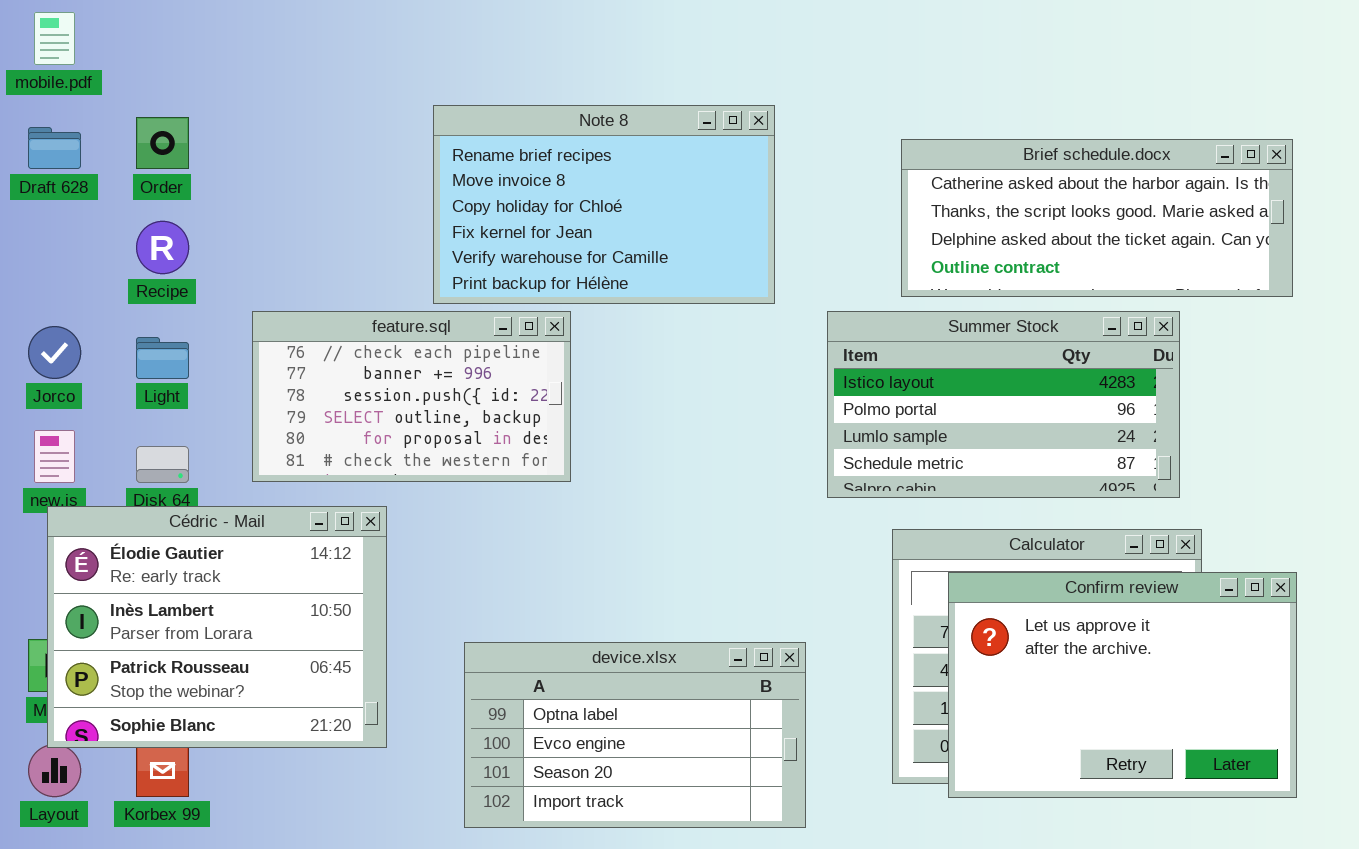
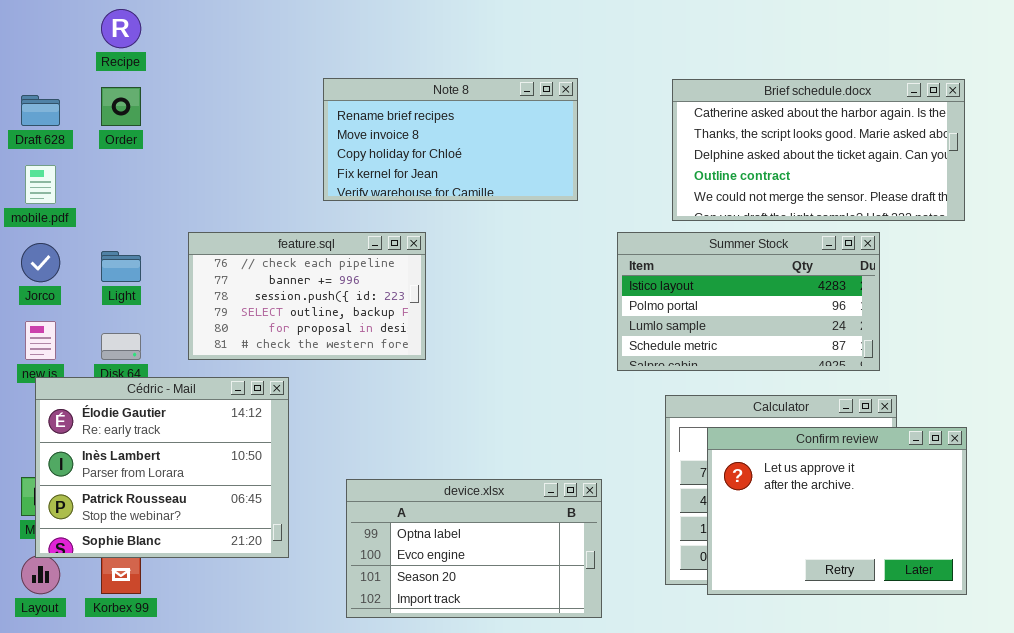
mobile.pdf: [34,12,75,65] -> [25,165,56,204], moved
Note 8: [433,105,775,304] -> [323,78,578,201], resized
Brief schedule.docx: [901,139,1293,297] -> [672,79,965,221], resized
Recipe: [136,221,189,274] -> [101,9,141,48], moved

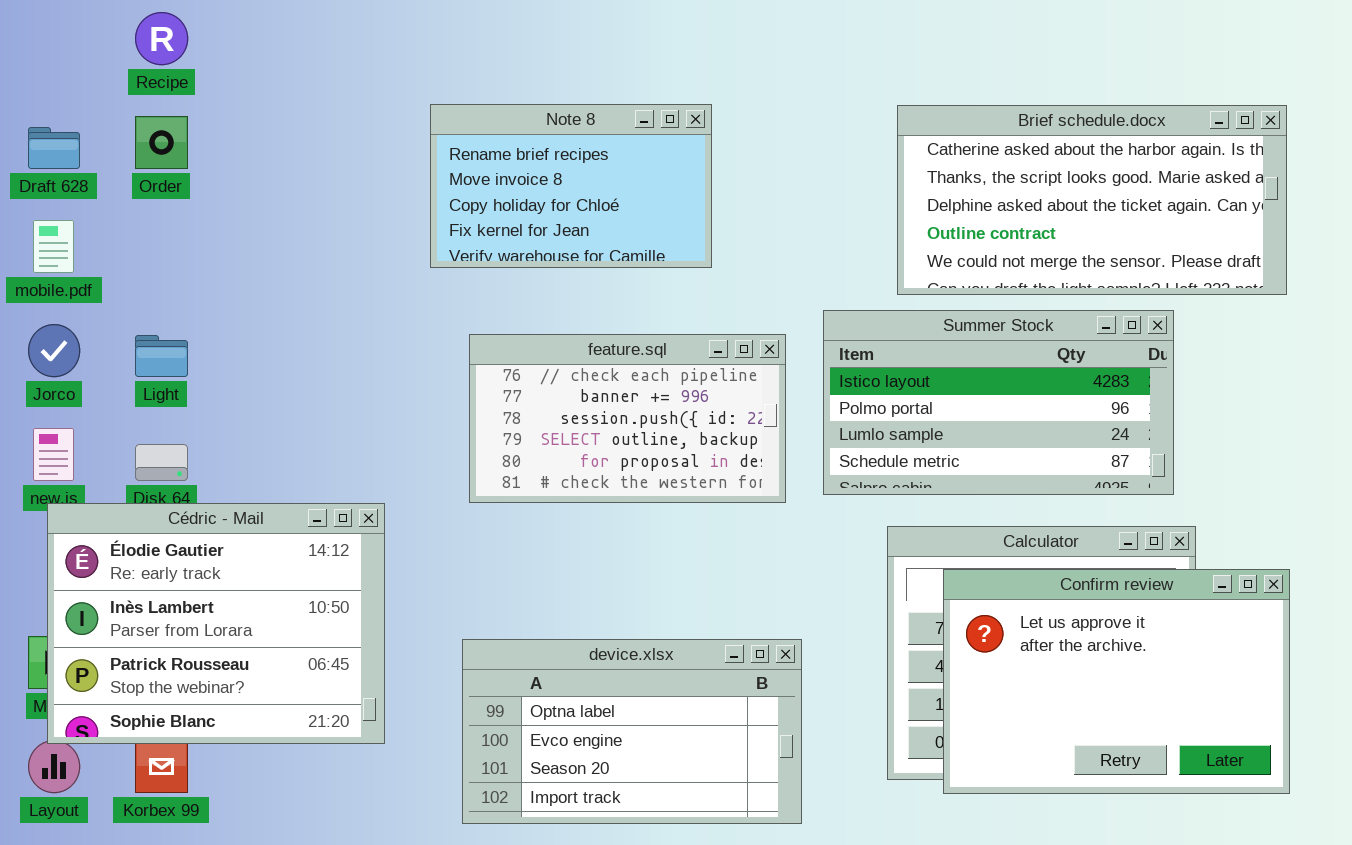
Note 8: [323,78,578,201] -> [430,104,712,268], resized
feature.sql: [188,232,426,360] -> [469,334,786,503], moved

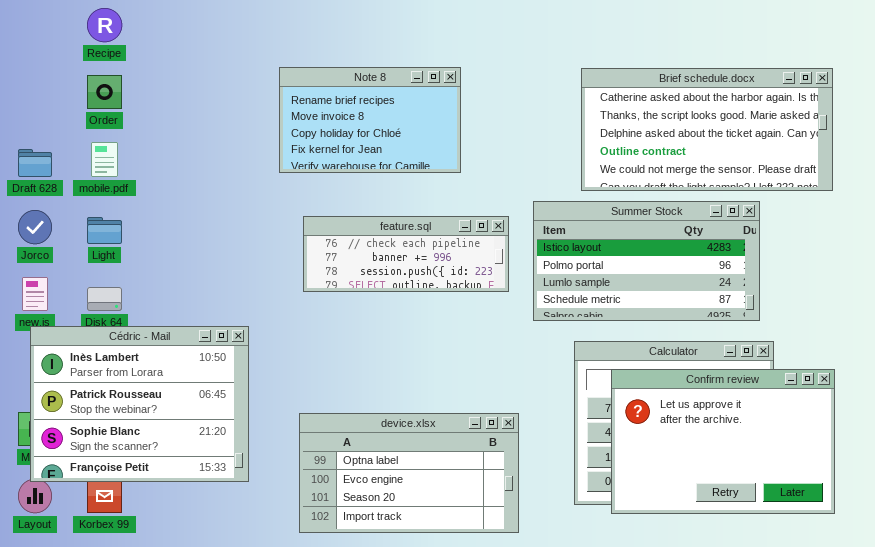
Draft 628: [28,127,80,169] -> [18,149,52,177], moved
mobile.pdf: [33,220,74,273] -> [91,142,118,177], moved
feature.sql: [469,334,786,503] -> [303,216,509,292], resized
Cédric - Mail: [47,503,385,744] -> [30,326,249,482], scrolled down 1 row

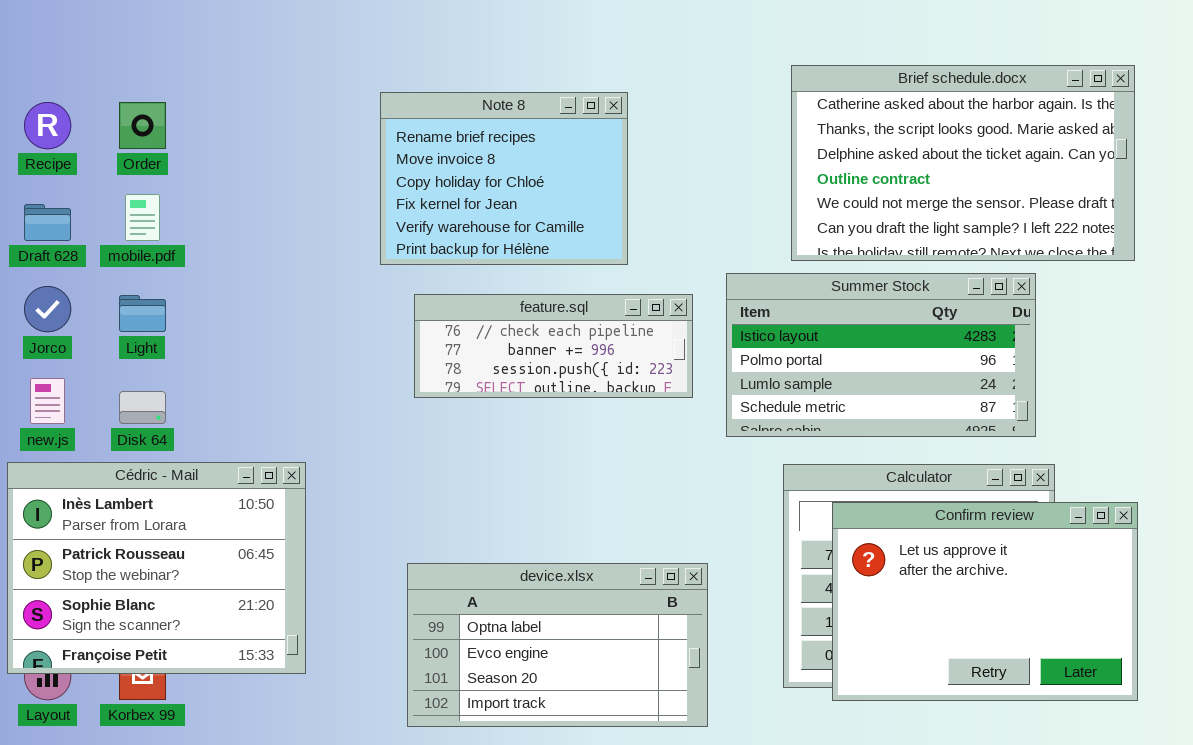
Recipe: [87,8,122,42] -> [24,102,71,149], moved
Note 8: [279,67,461,173] -> [380,92,628,265], resized
Brief schedule.docx: [581,68,833,191] -> [791,65,1135,261], resized
Cédric - Mail: [30,326,249,482] -> [7,462,306,674], moved

